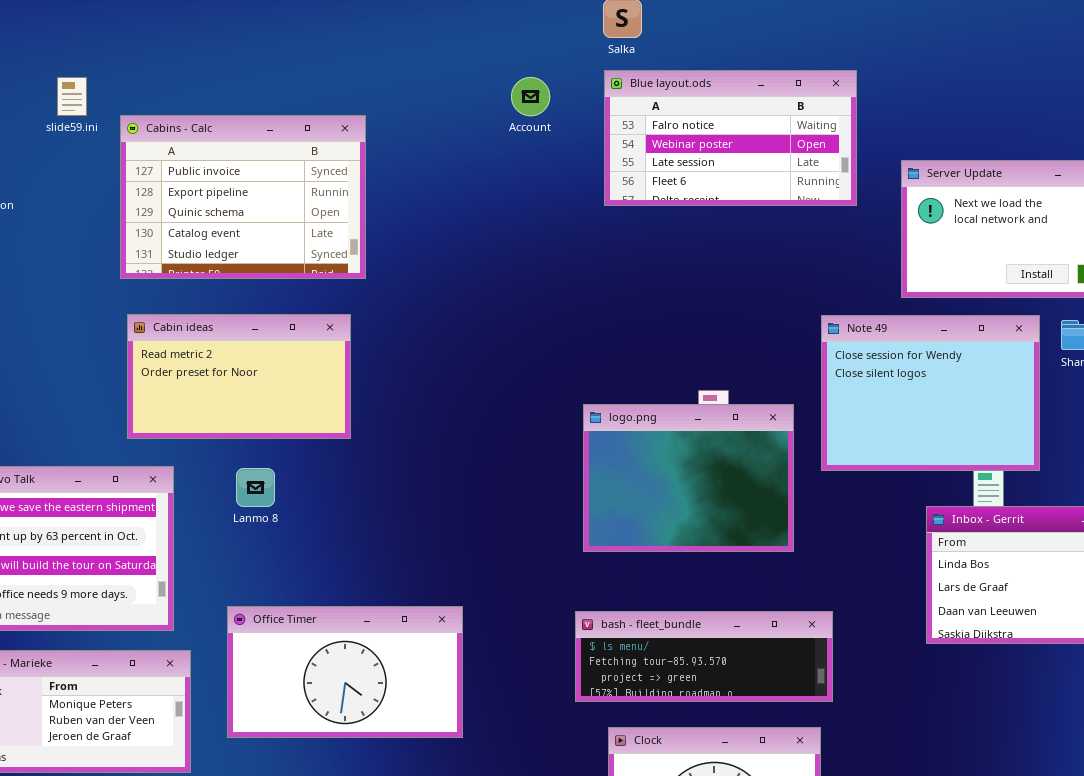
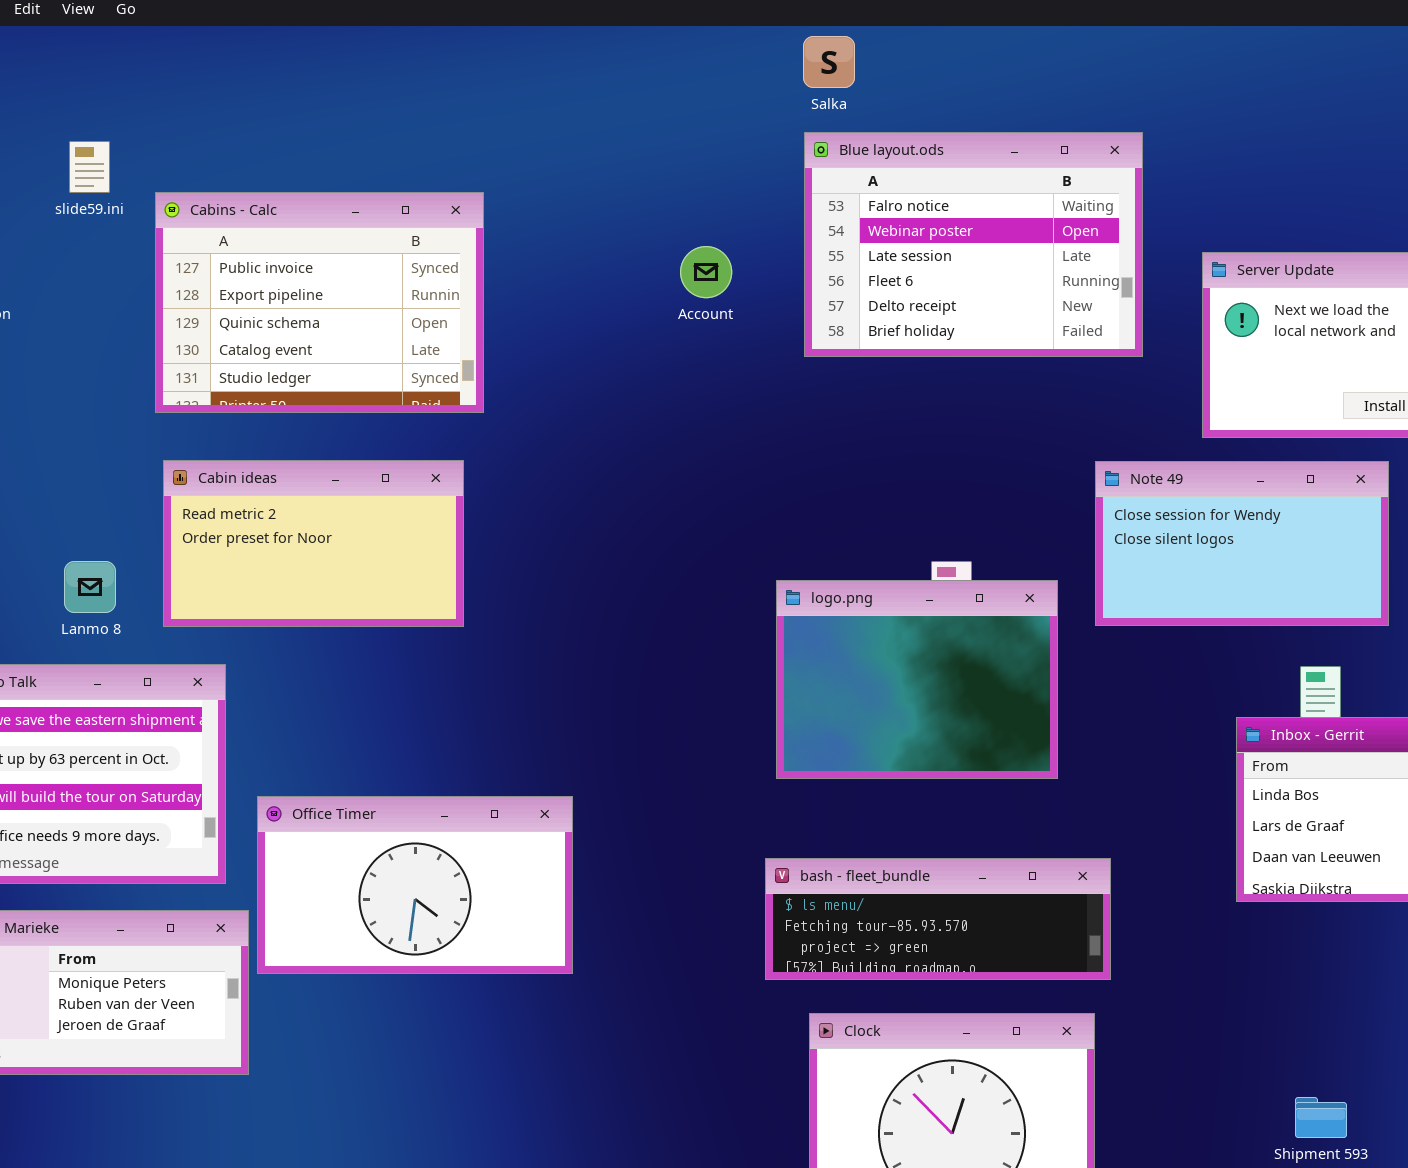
Blue layout.ods: [604,70,857,206] -> [804,132,1143,357], resized
Account: [511,77,550,116] -> [680,246,732,298], moved
Note 49: [821,315,1040,471] -> [1095,461,1389,626], resized
Lanmo 8: [236,468,275,507] -> [64,561,116,613], moved
Office Timer: [227,606,463,738] -> [257,796,573,974], moved

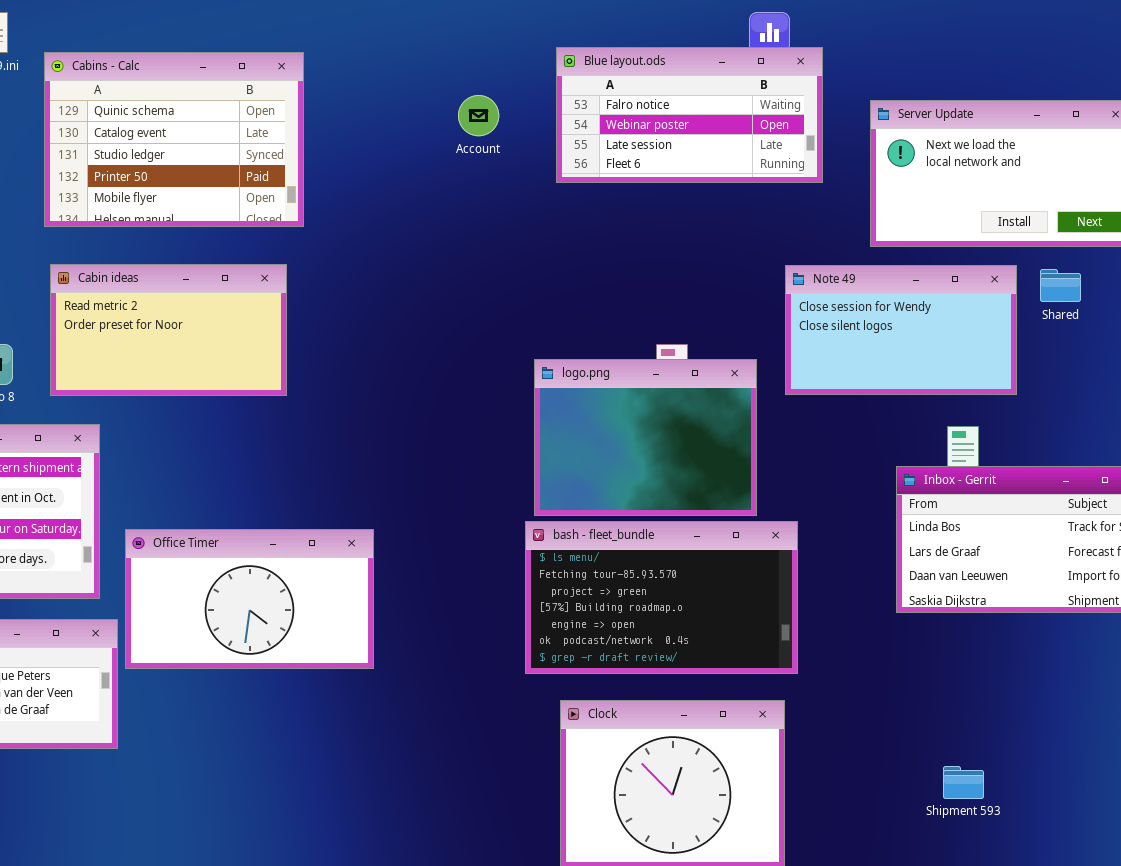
Blue layout.ods: [804,132,1143,357] -> [556,47,823,183], resized
Cabins - Calc: [155,192,484,413] -> [44,52,304,227], scrolled down 2 rows
bash - fleet_bundle: [765,858,1111,980] -> [525,521,798,674], resized

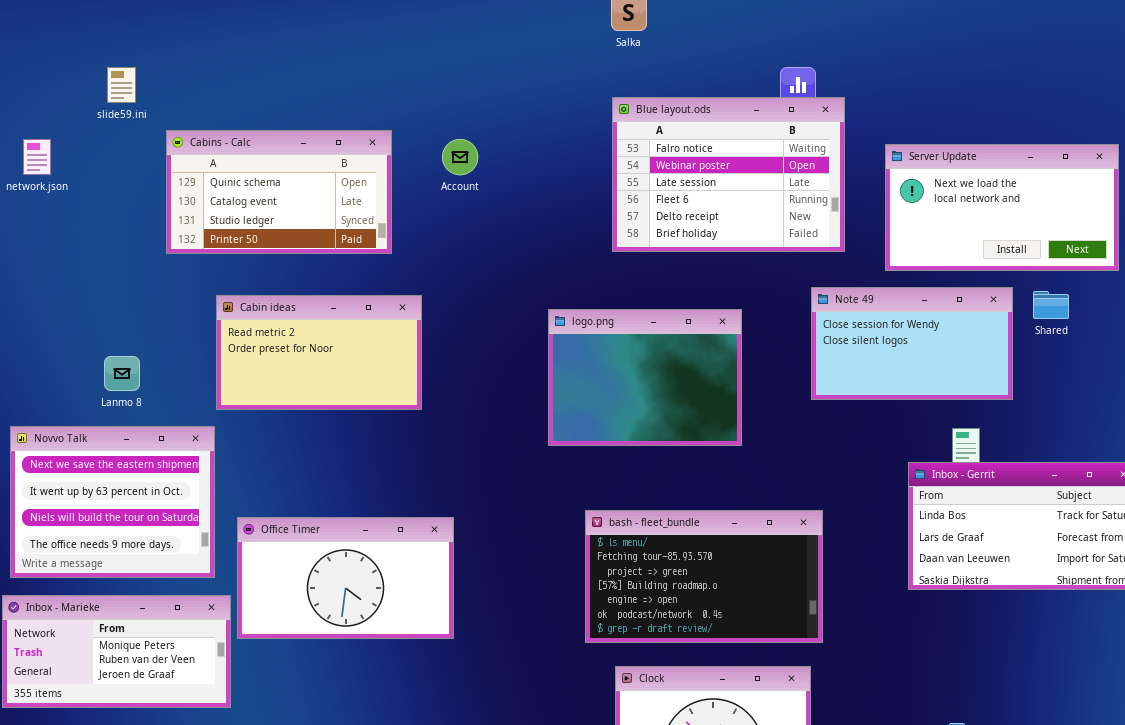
Blue layout.ods: [556,47,823,183] -> [612,97,845,252], resized
Cabins - Calc: [44,52,304,227] -> [166,130,392,254], resized
Account: [458,95,499,136] -> [442,139,478,175], moved
Cabin ideas: [50,264,287,396] -> [216,295,422,410], moved
logo.png: [534,359,757,516] -> [548,309,742,446], moved

